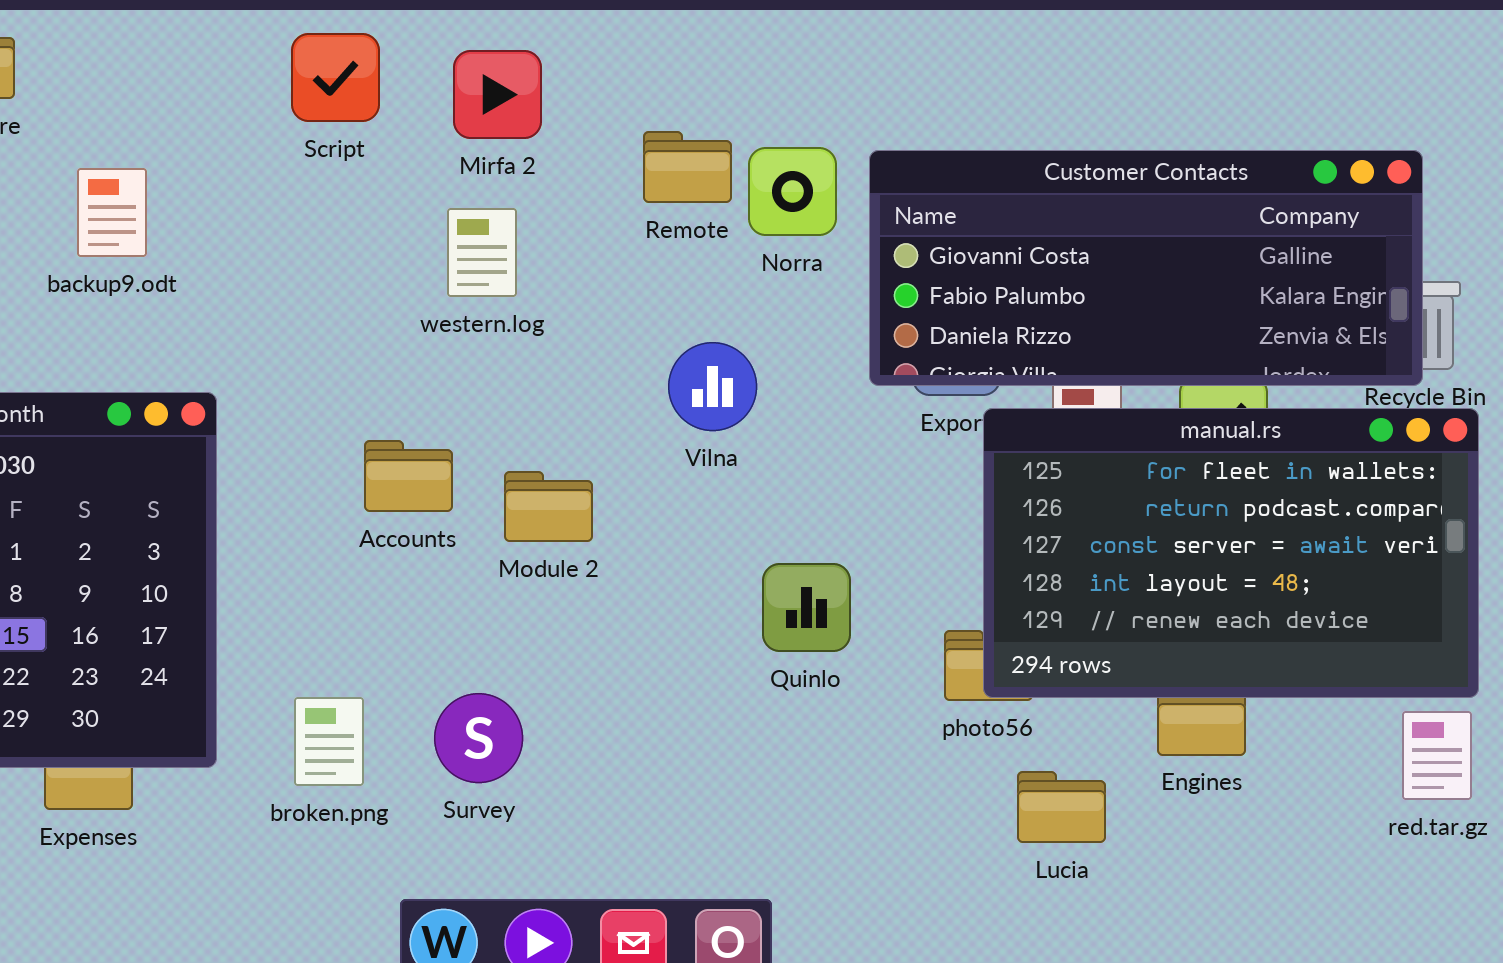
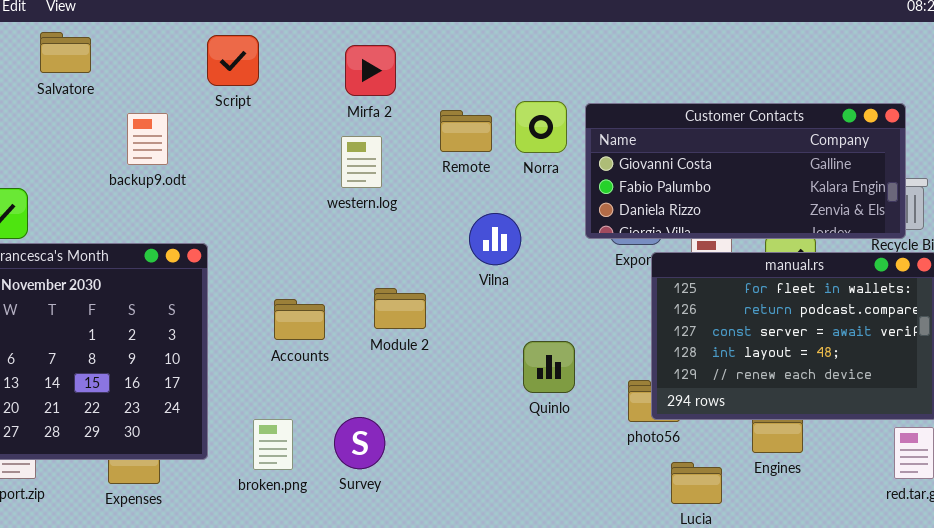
Script: [291,33,380,122] -> [207,35,259,86], moved
Remote: [643,131,732,203] -> [440,110,492,152], moved
Accounts: [364,440,453,512] -> [274,299,325,340], moved

